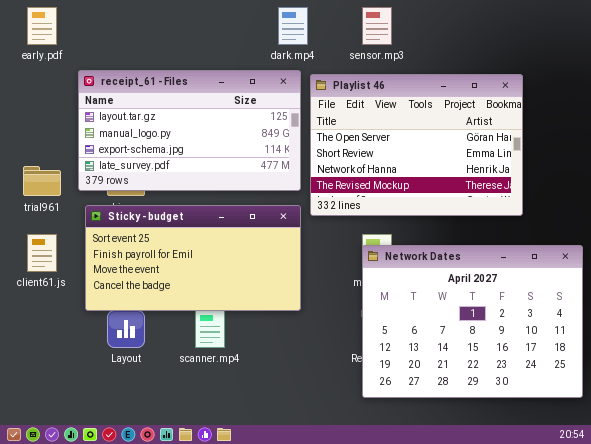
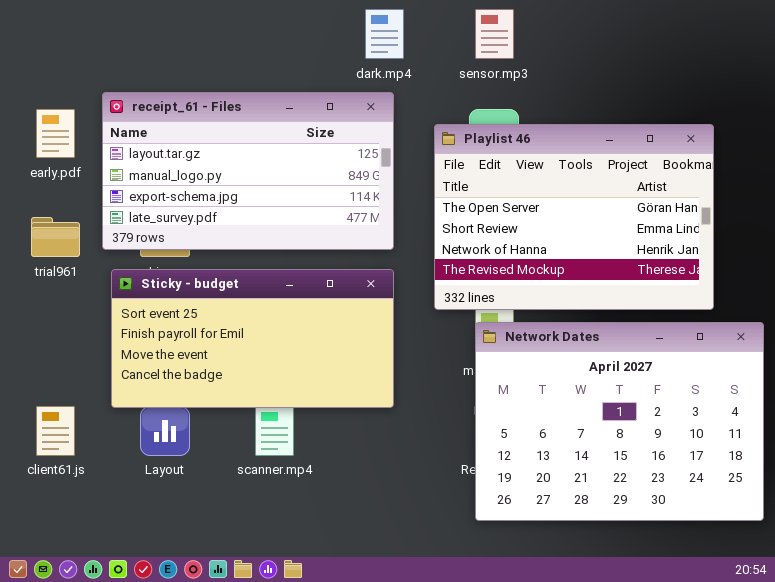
early.pdf: [27,7,57,45] -> [36,109,75,158], moved
Playlist 46: [310,74,523,216] -> [434,124,714,310], moved
client61.js: [27,234,57,272] -> [36,406,75,456], moved

